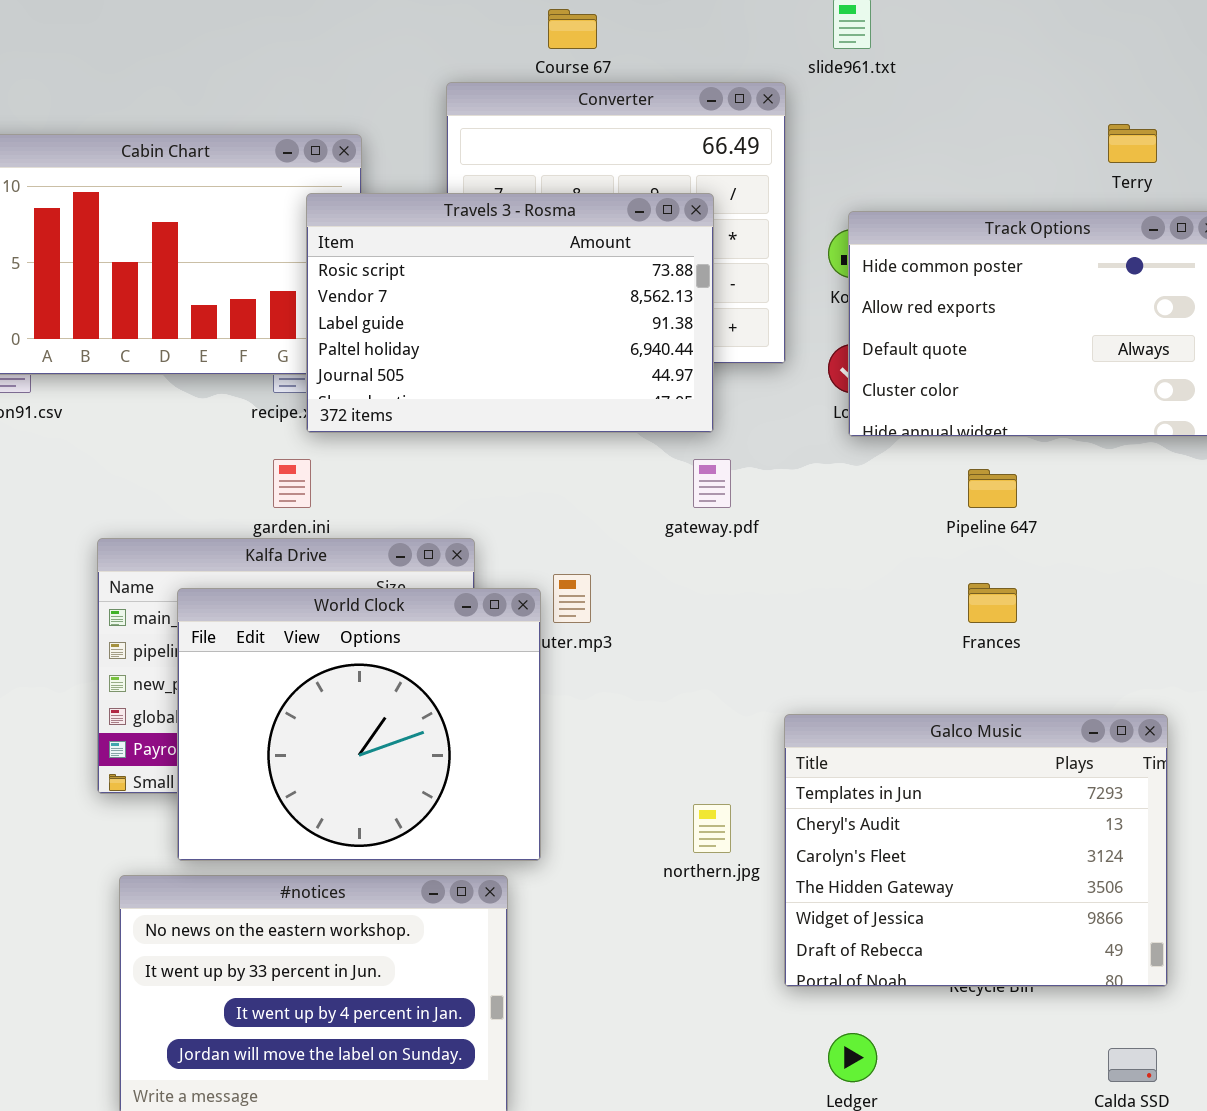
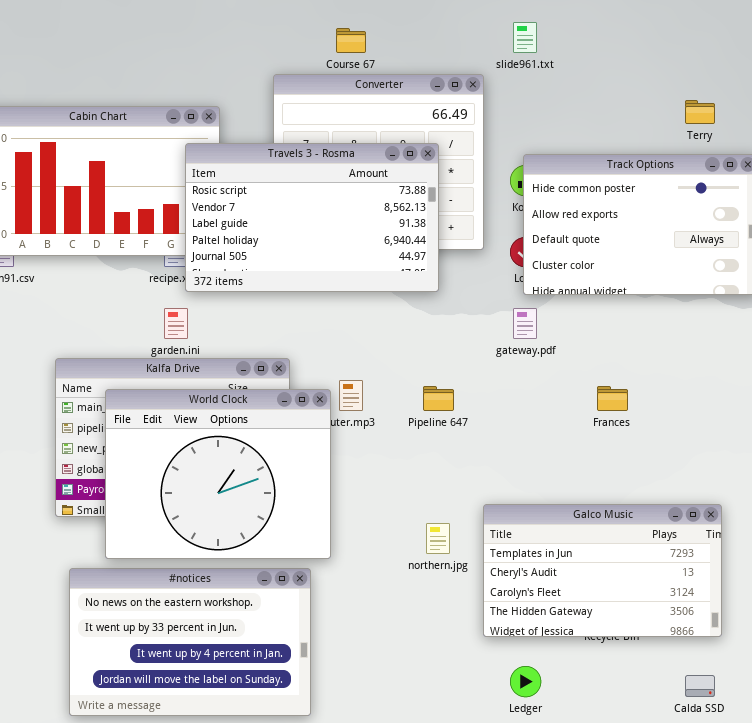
gateway.pdf: [693,459,731,508] -> [513,308,537,339], moved
Pipeline 647: [968,469,1017,508] -> [423,386,454,411], moved
Galco Music: [784,714,1168,987] -> [483,504,722,637], resized

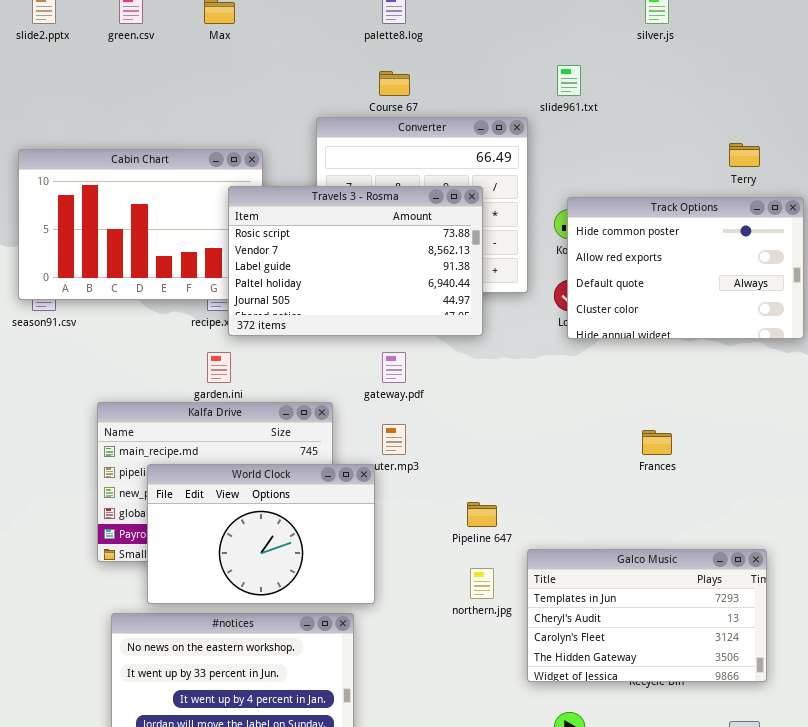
gateway.pdf: [513,308,537,339] -> [382,352,406,383], moved
Pipeline 647: [423,386,454,411] -> [467,502,497,527], moved
World Clock: [105,389,331,559] -> [147,464,375,604], resized

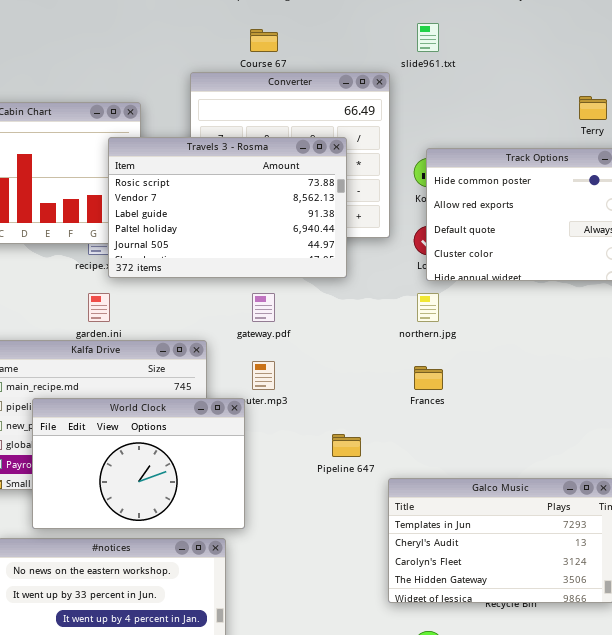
Frances: [642,430,672,455] -> [414,366,443,390], moved
northern.jpg: [470,568,494,599] -> [417,293,439,322], moved

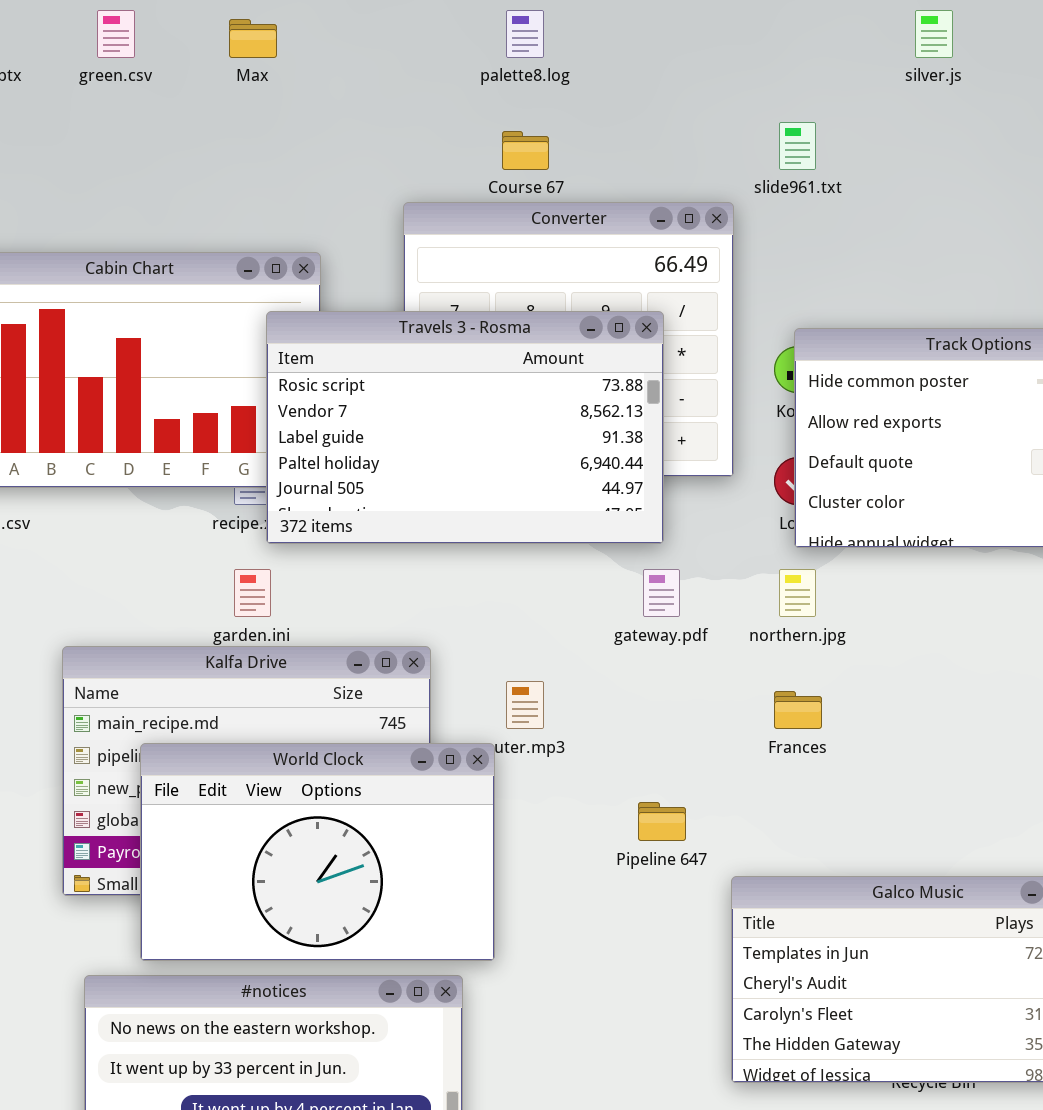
gateway.pdf: [252,293,275,322] -> [643,569,680,617], moved

